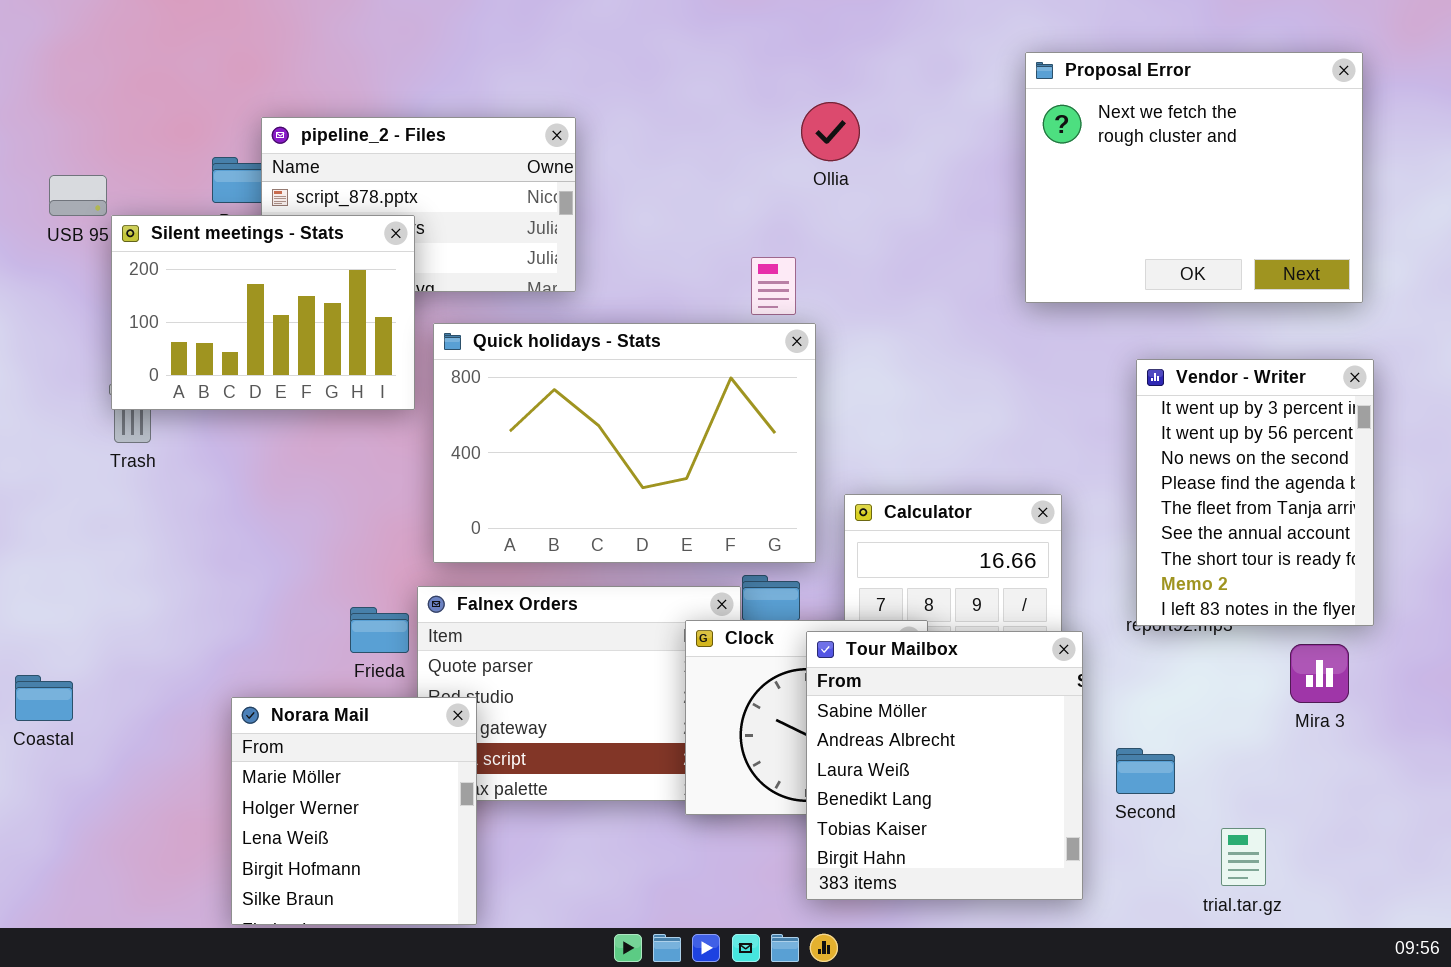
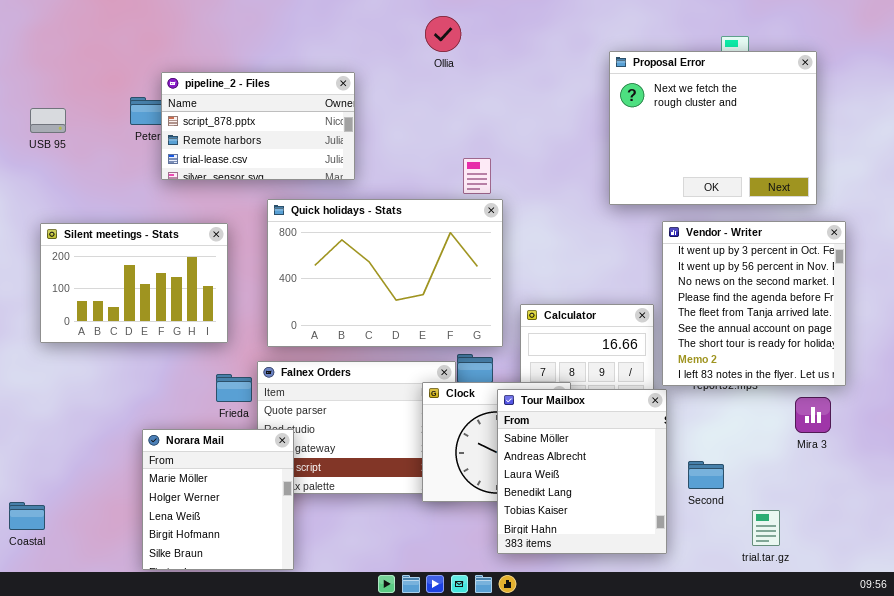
Proposal Error: [1025,52,1363,303] -> [609,51,817,205], moved
Ollia: [801,102,860,161] -> [425,16,461,52], moved
Silent meetings - Stats: [111,215,415,410] -> [40,223,228,343], moved
Vendor - Writer: [1136,359,1374,626] -> [662,221,846,386], resized
Coastal: [15,675,73,721] -> [9,502,45,530], moved

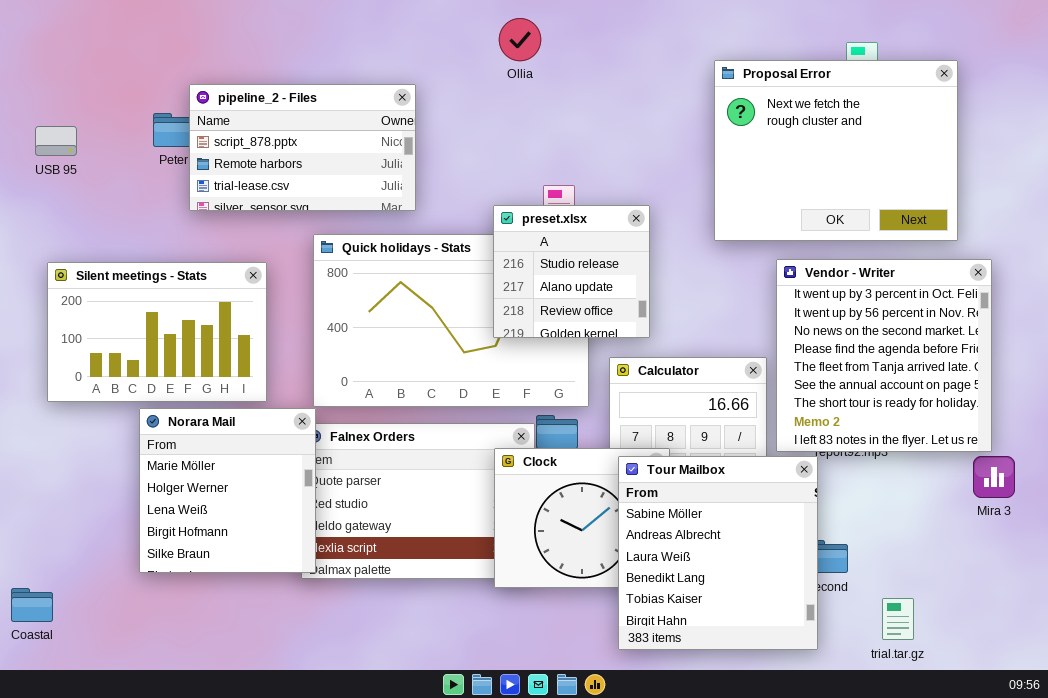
preset.xlsx: none -> [493,205,650,338], opened
Tour Mailbox: [497,389,667,554] -> [618,456,818,650], moved
Mira 3: [795,397,831,433] -> [973,456,1015,498], moved
Norara Mail: [142,429,294,570] -> [139,408,316,573], moved

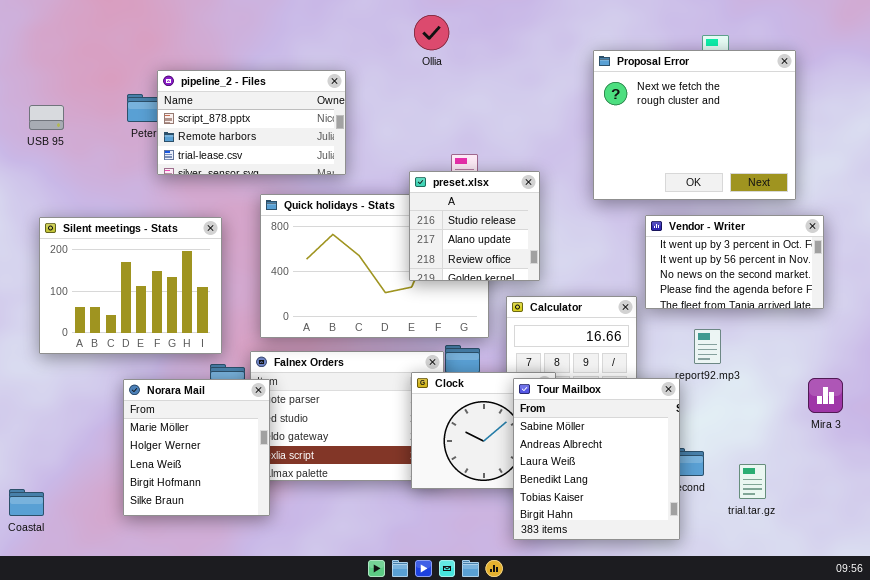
Vendor - Writer: [776,259,992,452] -> [645,215,824,309], resized
Silent meetings - Stats: [47,262,267,402] -> [39,217,222,354], resized
Norara Mail: [139,408,316,573] -> [123,379,270,516], moved
trial.tar.gz: [882,598,914,640] -> [739,464,766,499], moved

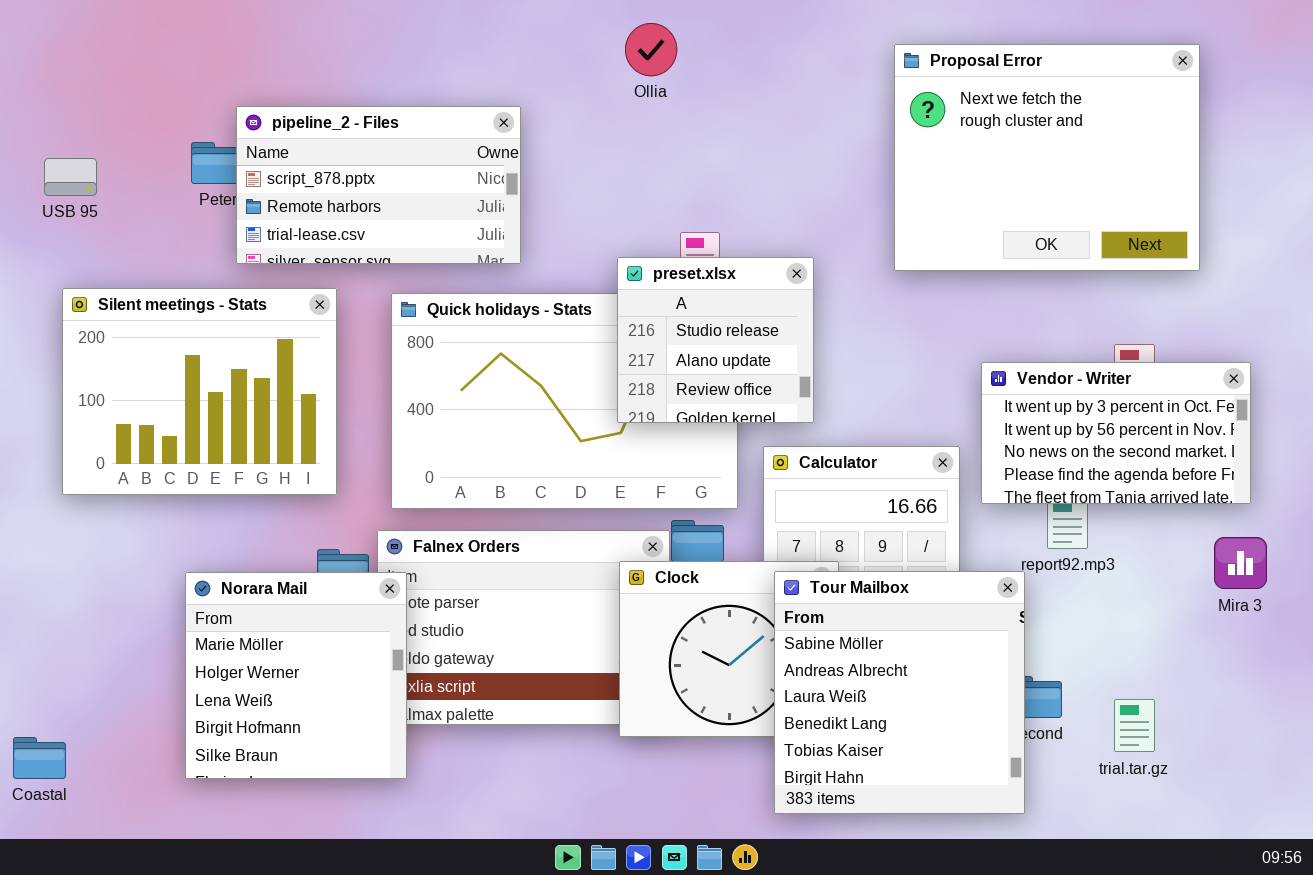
Proposal Error: [593,50,796,200] -> [894,44,1200,271], moved
Vendor - Writer: [645,215,824,309] -> [981,362,1251,504], moved
Silent meetings - Stats: [39,217,222,354] -> [62,288,337,495], moved
Mira 3: [808,378,843,413] -> [1214,537,1267,589], moved

